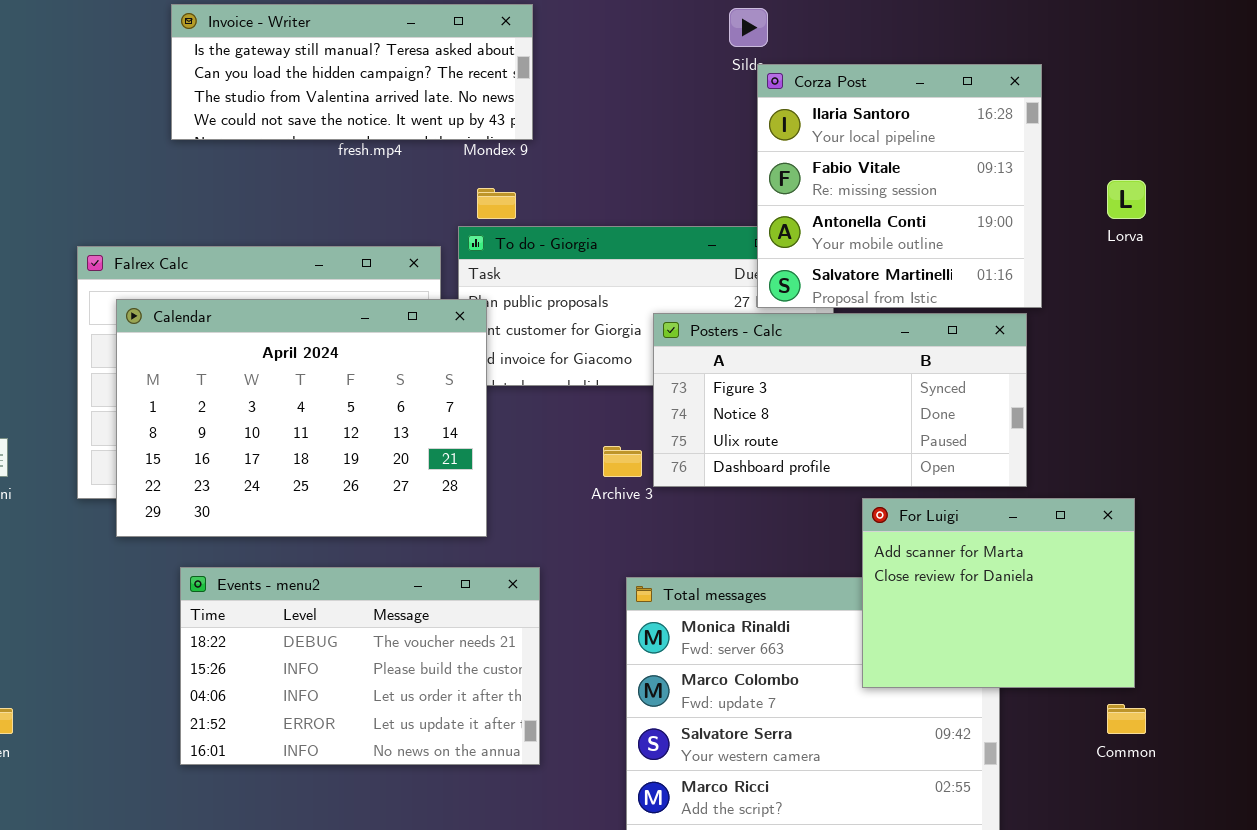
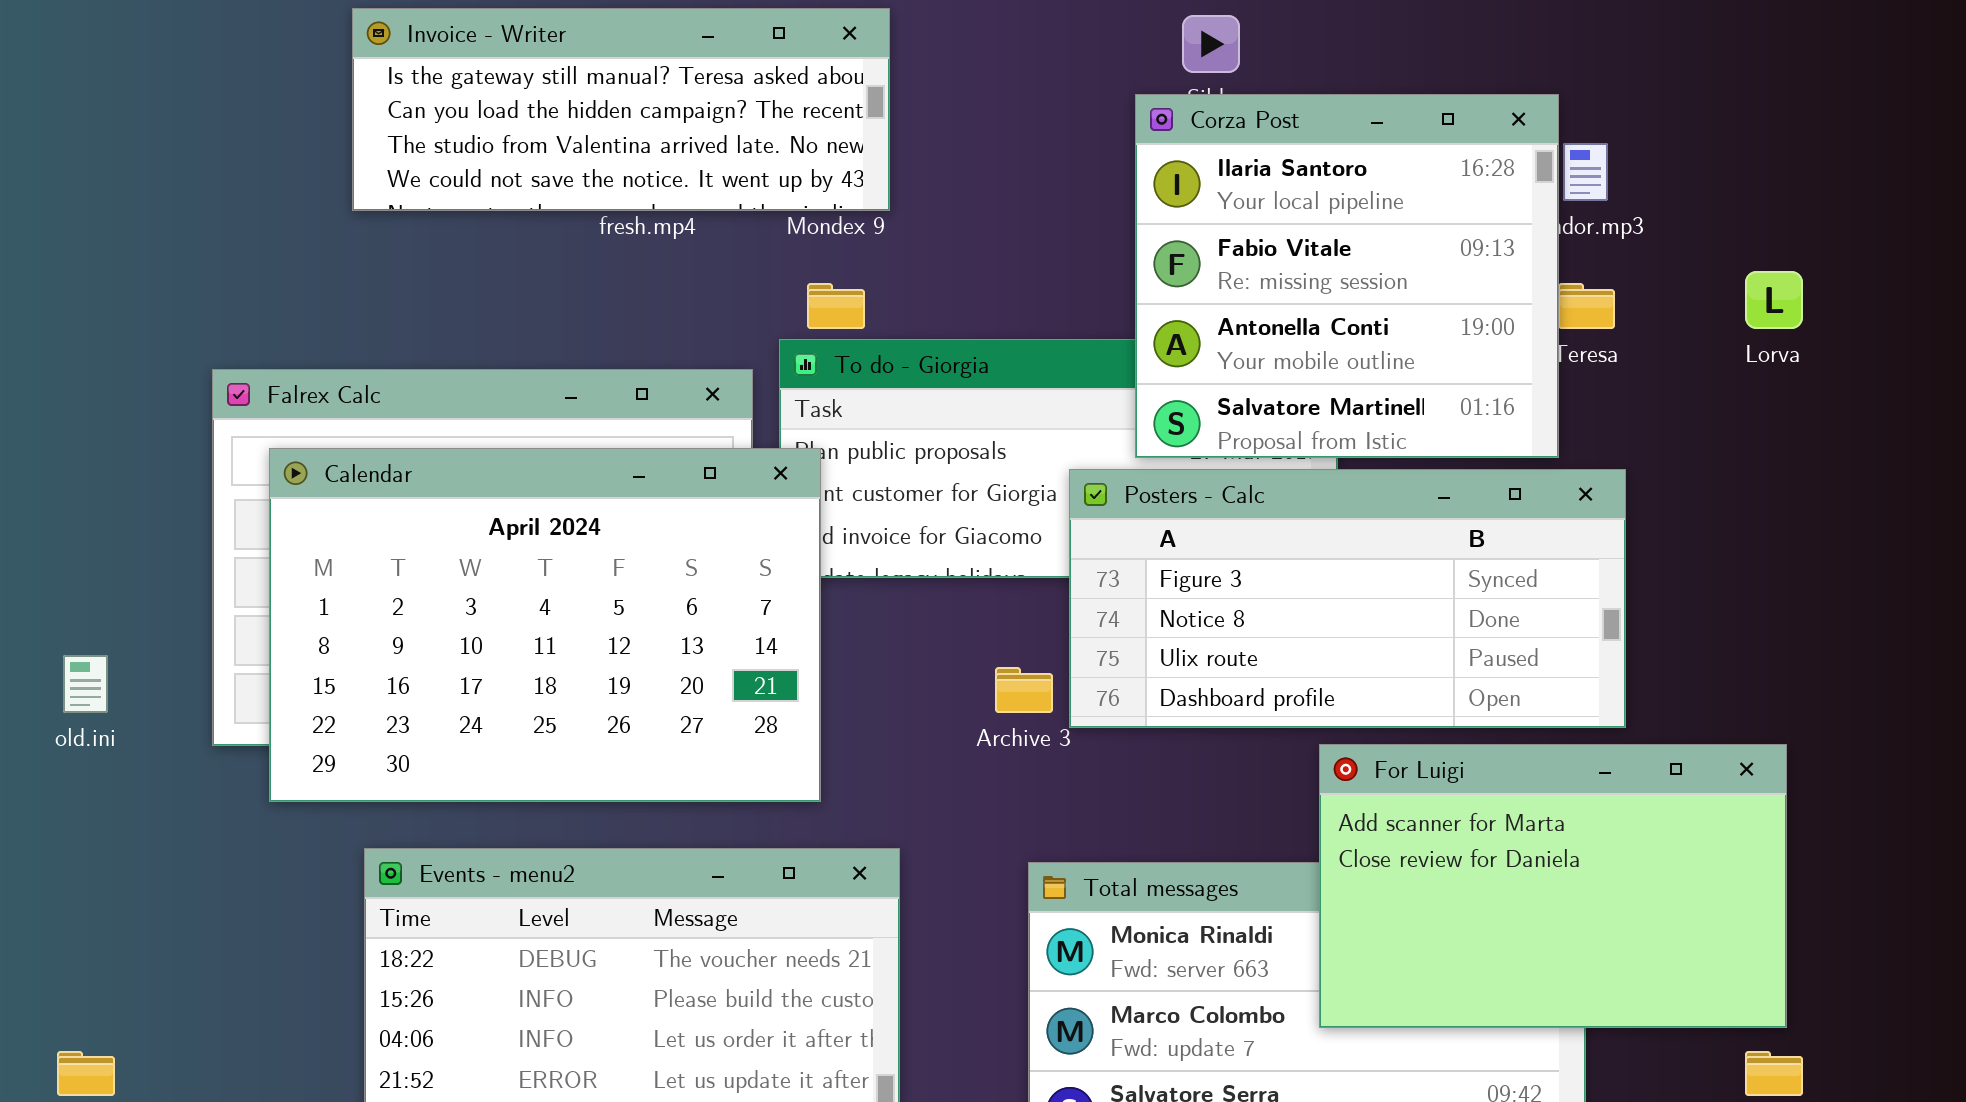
Corza Post: [757,64,1042,308] -> [1135,94,1559,458], moved
For Luigi: [862,498,1135,688] -> [1319,744,1787,1028], resized

